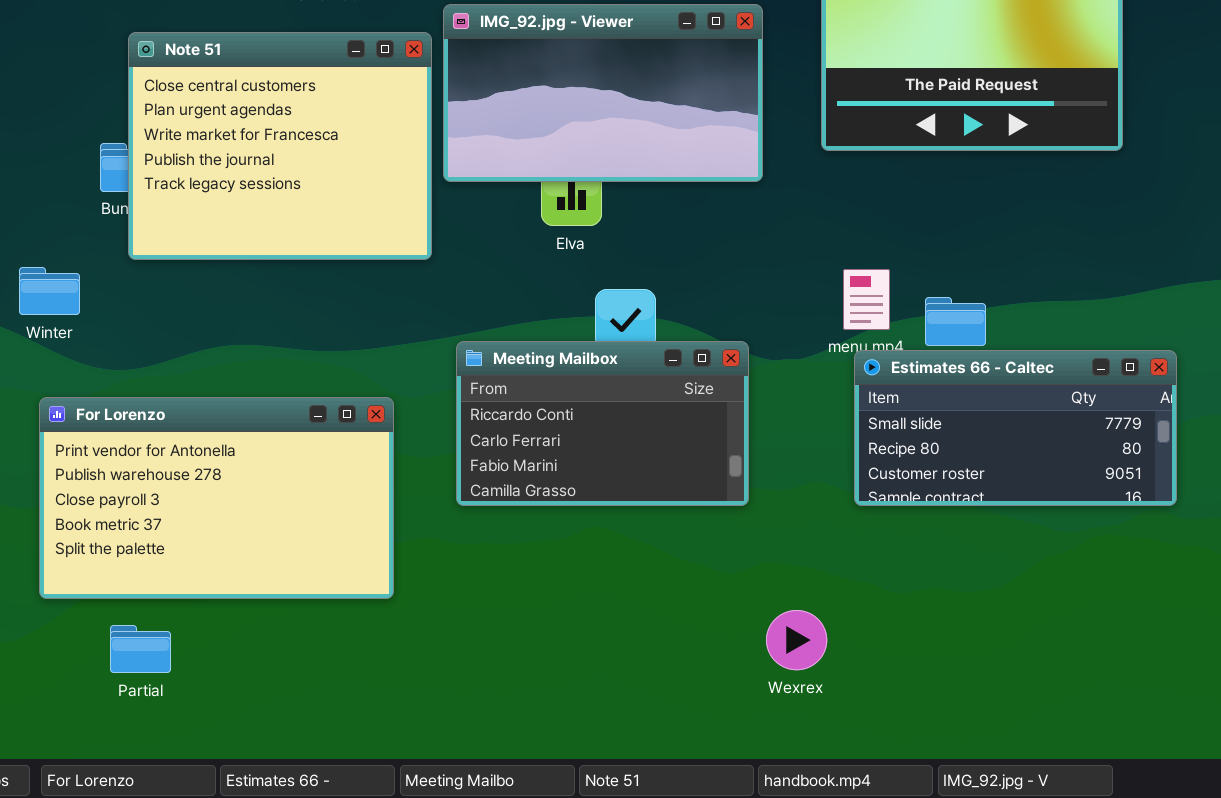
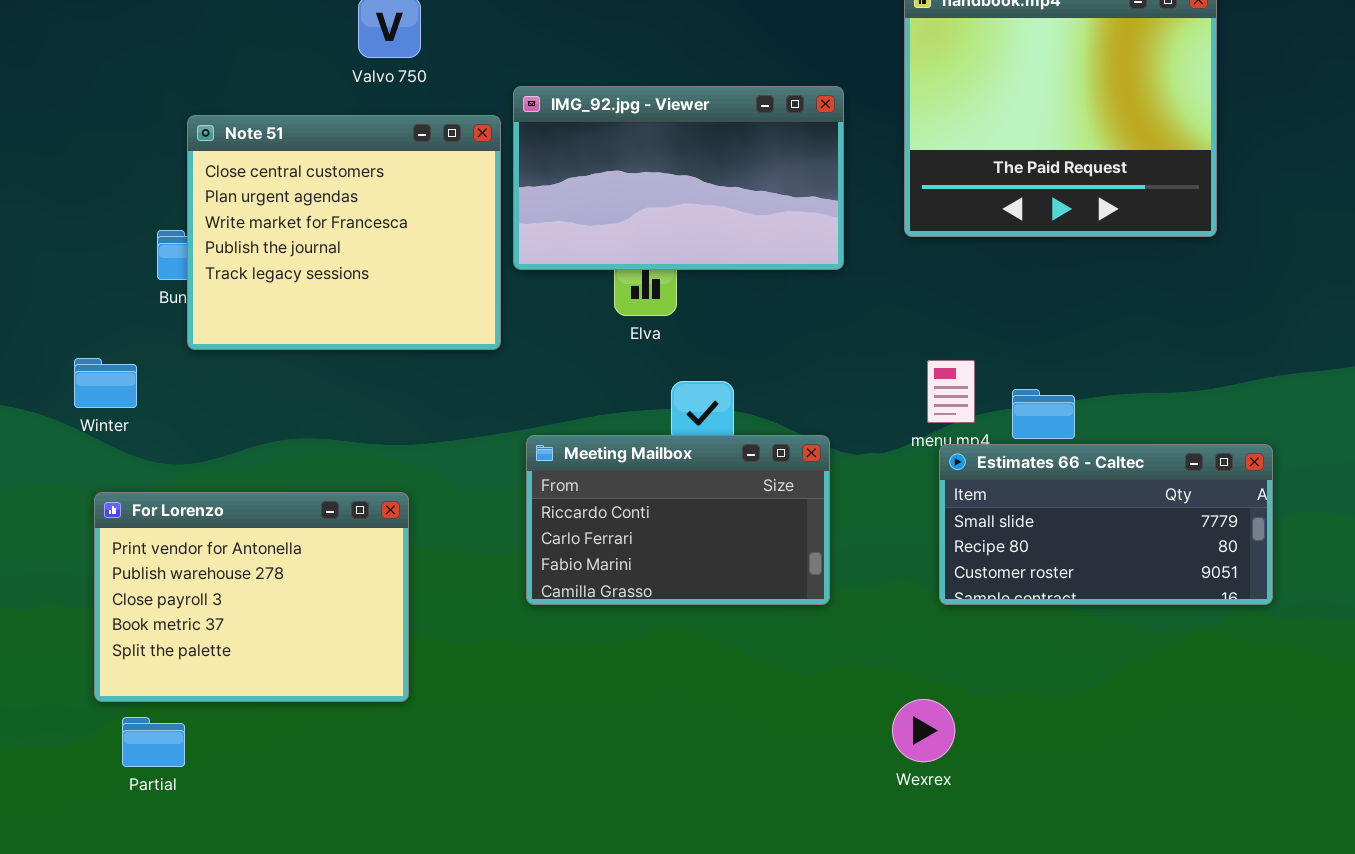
For Lorenzo: [39,397,394,599] -> [94,492,409,702], resized
Wexrex: [766,610,827,670] -> [892,699,955,762], moved
Partial: [110,625,171,673] -> [122,717,185,767], moved

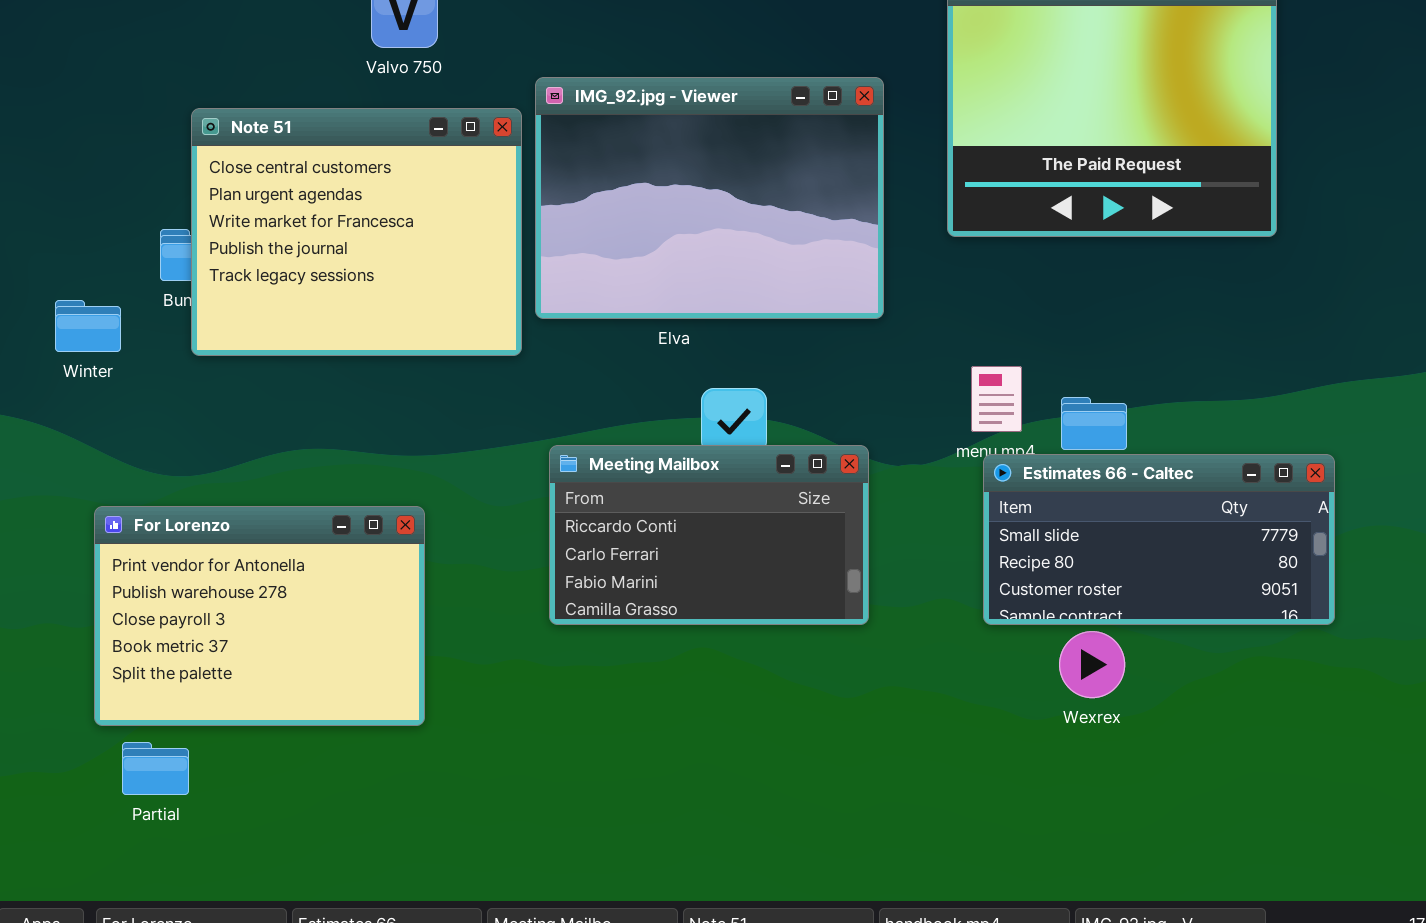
IMG_92.jpg - Viewer: [513,86,844,270] -> [535,77,884,319], resized
Winter: [74,358,137,408] -> [55,300,121,352], moved
Wexrex: [892,699,955,762] -> [1059,631,1125,698], moved

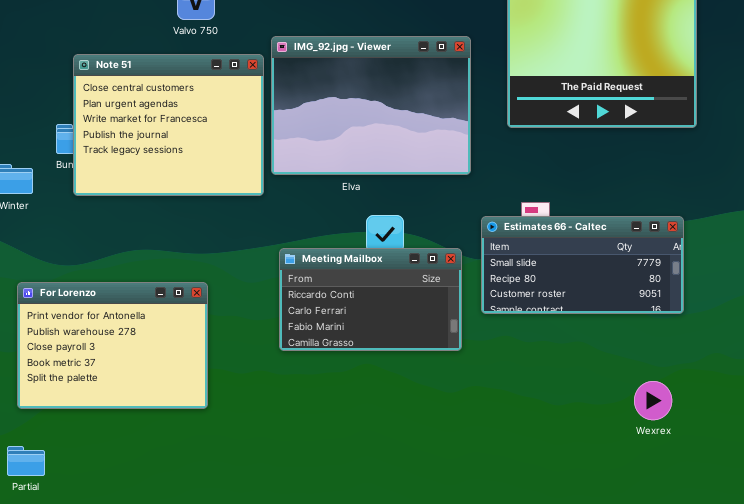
Estimates 66 - Caltec: [983,454,1335,625] -> [481,216,684,314], moved
Wexrex: [1059,631,1125,698] -> [634,381,672,420], moved
Partial: [122,742,189,795] -> [7,446,45,476], moved

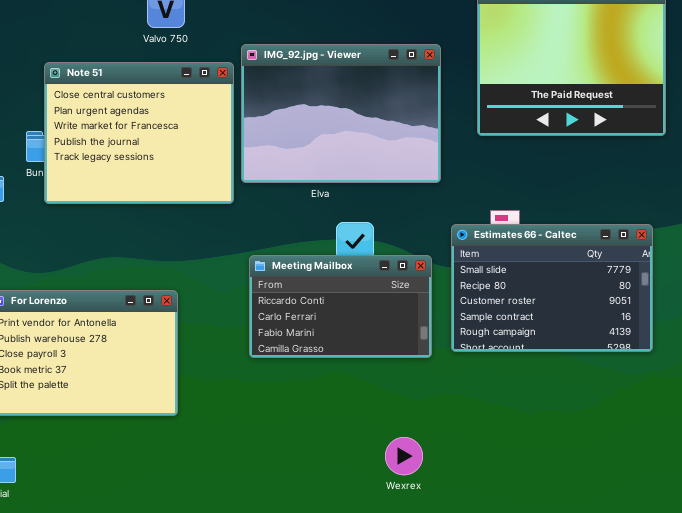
Estimates 66 - Caltec: [481,216,684,314] -> [451,224,653,352], resized
Wexrex: [634,381,672,420] -> [385,437,423,475], moved

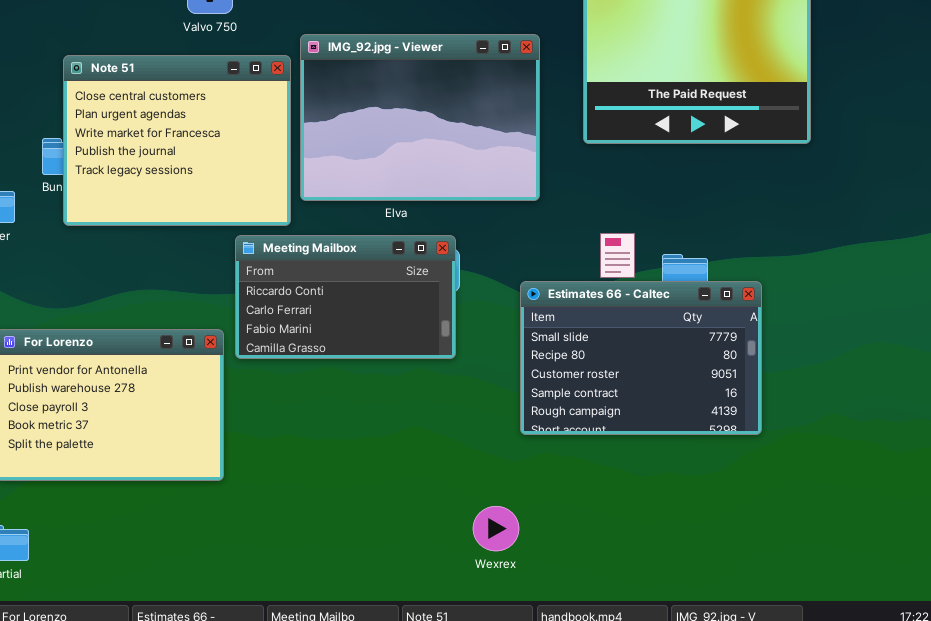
Estimates 66 - Caltec: [451,224,653,352] -> [520,281,762,435], moved
Meeting Mailbox: [249,255,432,358] -> [235,235,456,359], moved

